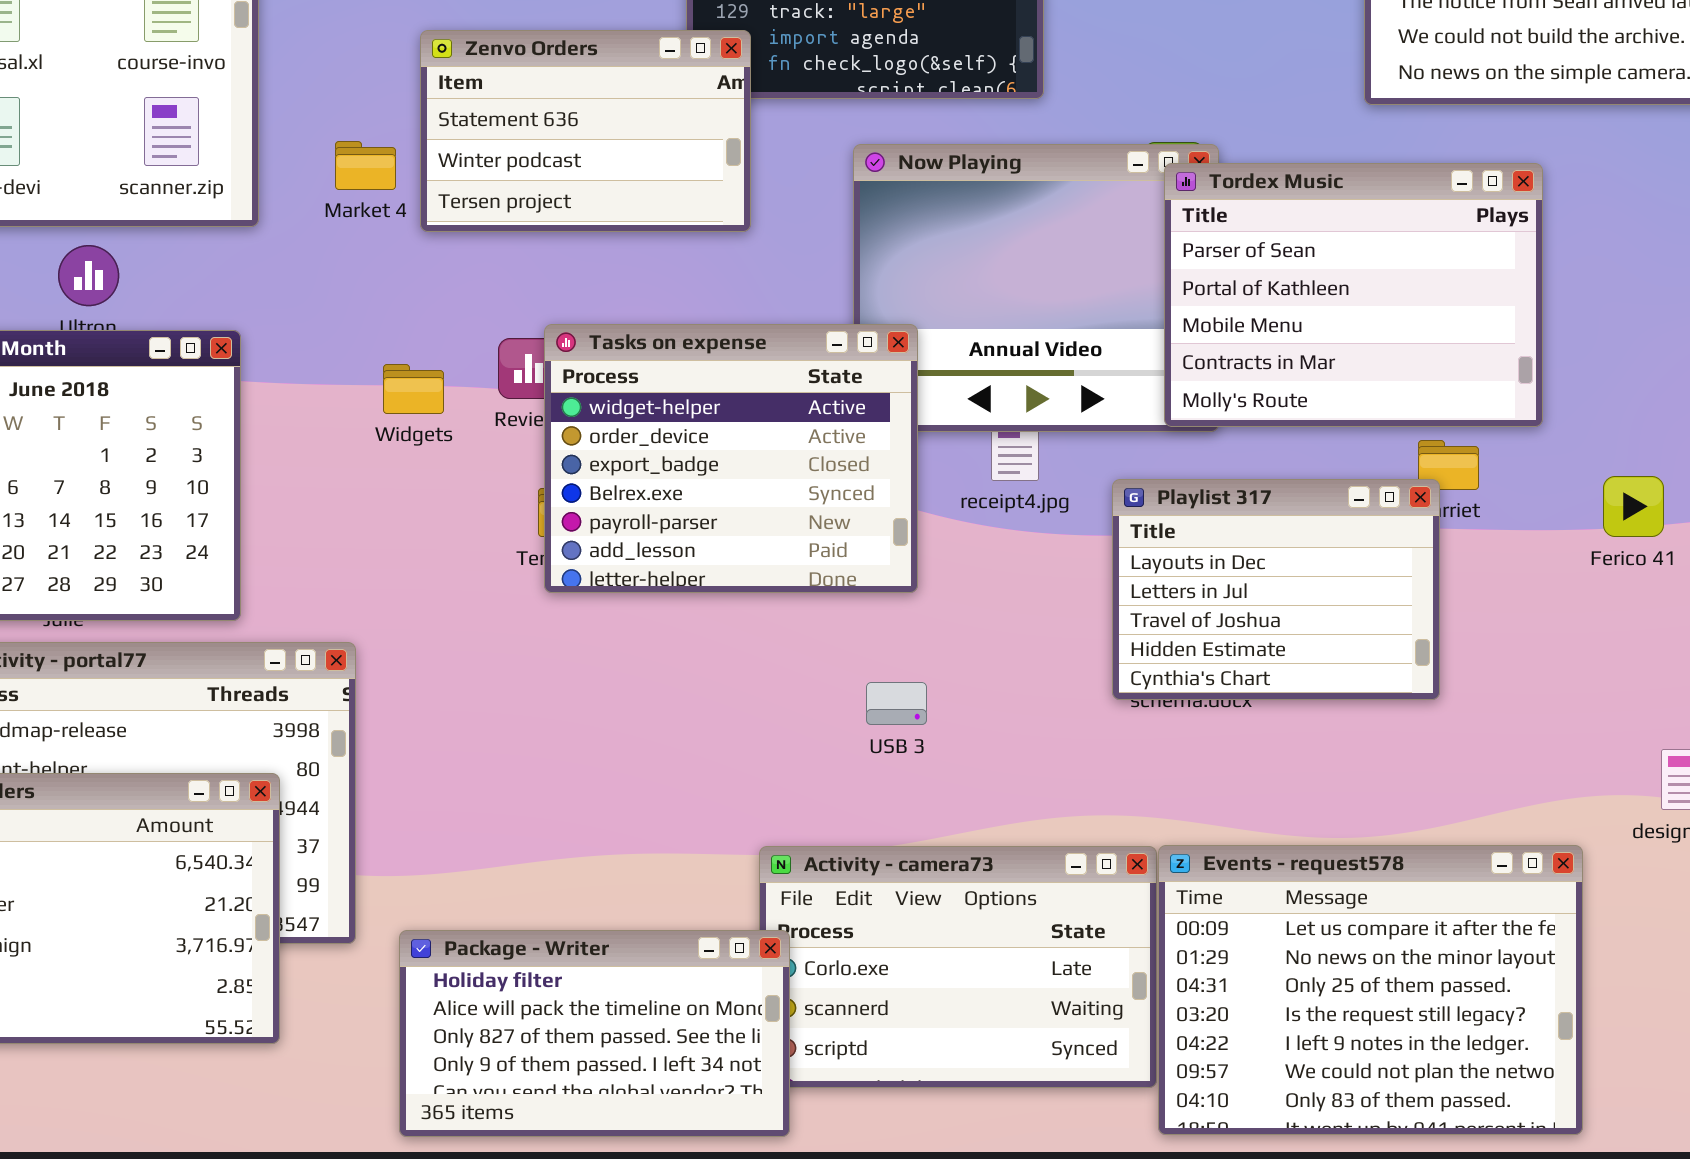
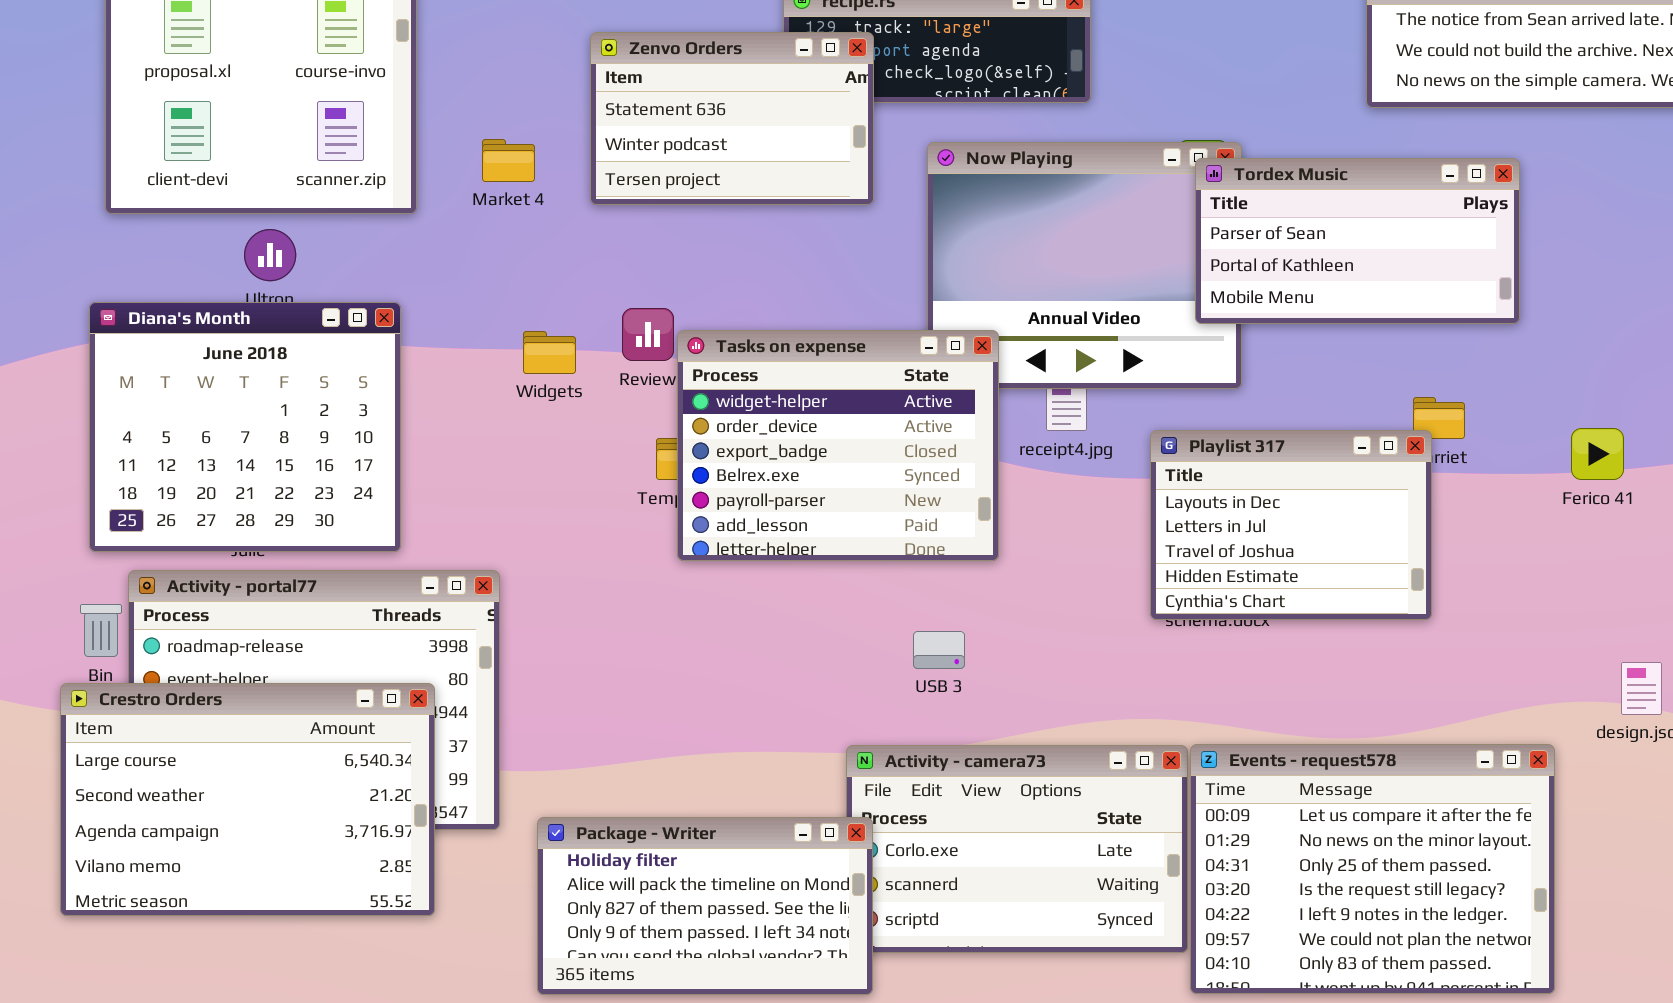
Zenvo Orders: [420,30,751,232] -> [590,32,874,205], moved
Tordex Music: [1164,163,1543,427] -> [1195,158,1520,324], resized
Tasks on expense: [544,324,918,593] -> [677,330,999,561], moved
USB 3: [866,682,927,725] -> [913,631,965,669], moved

